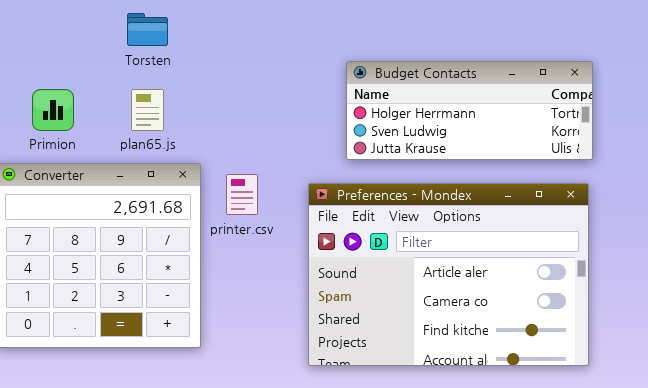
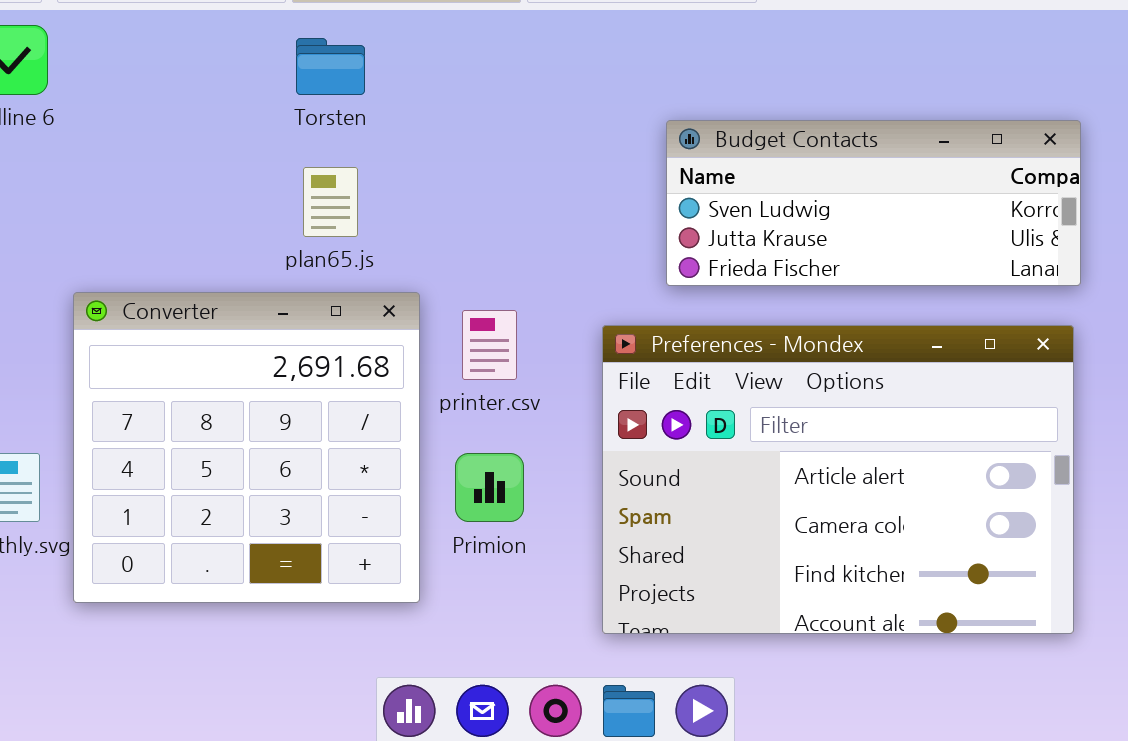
Budget Contacts: [346,61,593,160] -> [666,120,1081,286], scrolled down 1 row
Primion: [32,89,74,131] -> [455,453,524,522], moved

